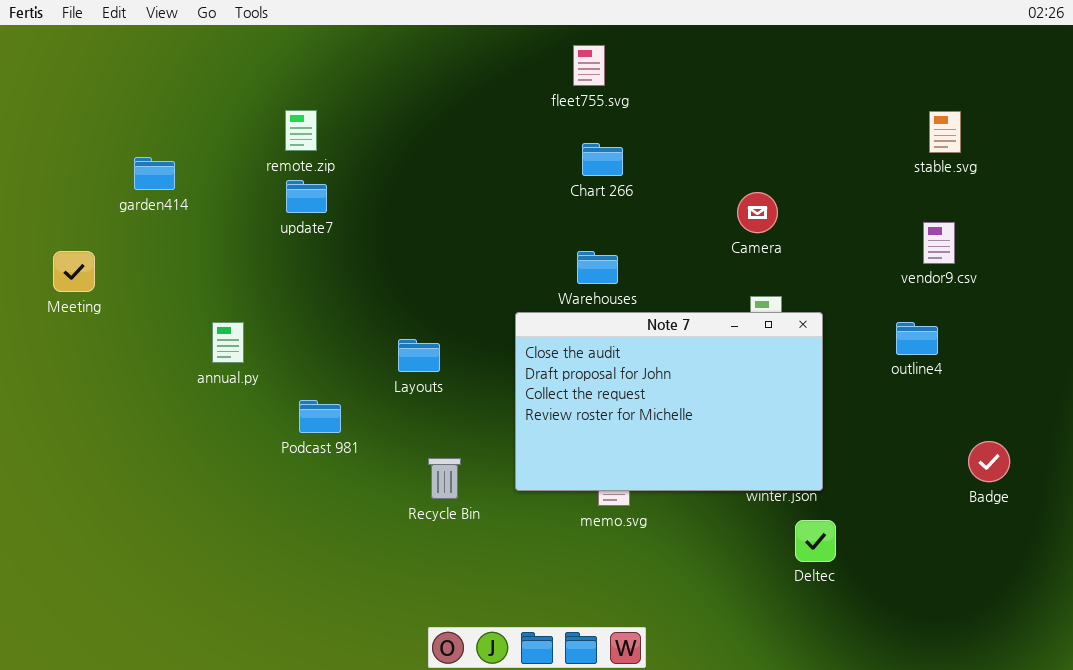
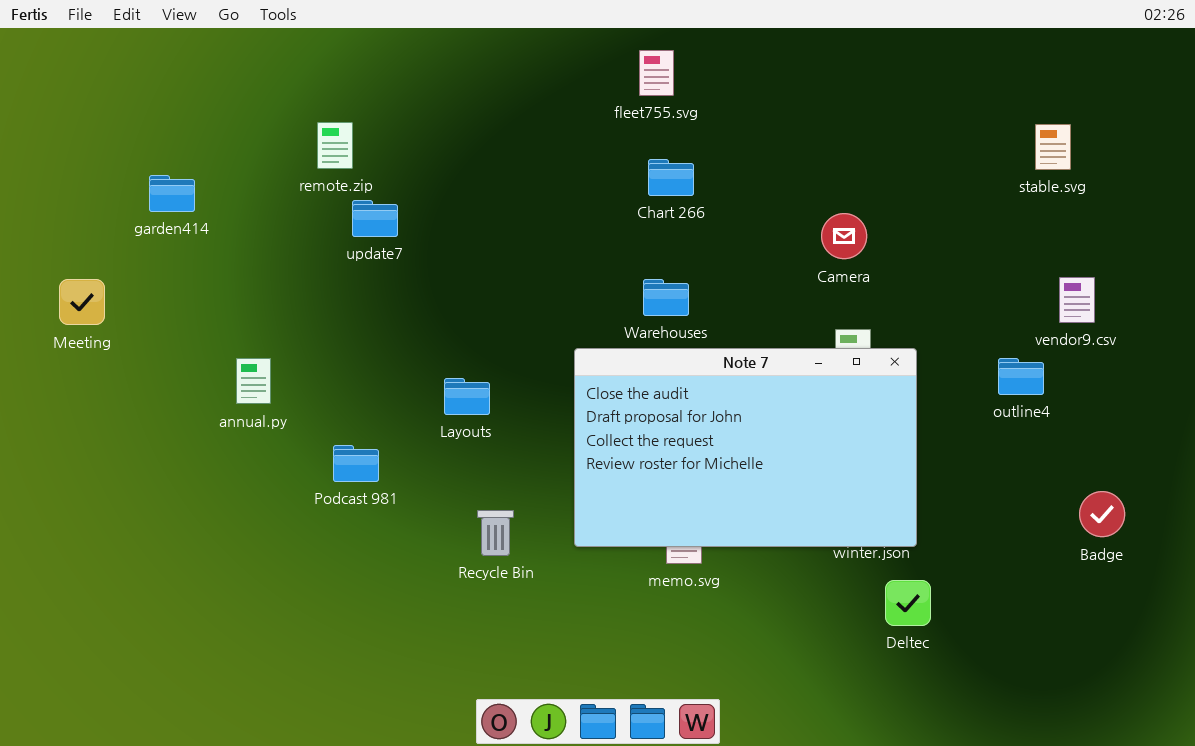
update7: [286,180,327,213] -> [352,200,398,237], moved
vendor9.csv: [923,222,955,264] -> [1059,277,1095,323], moved

